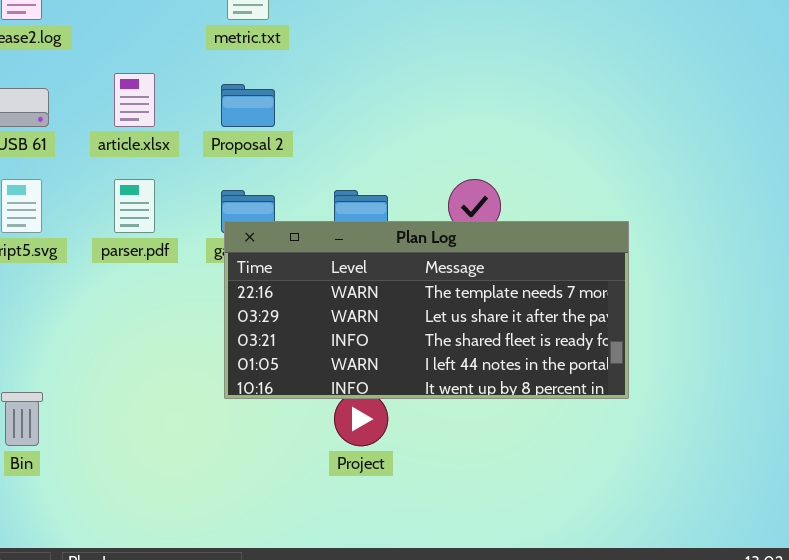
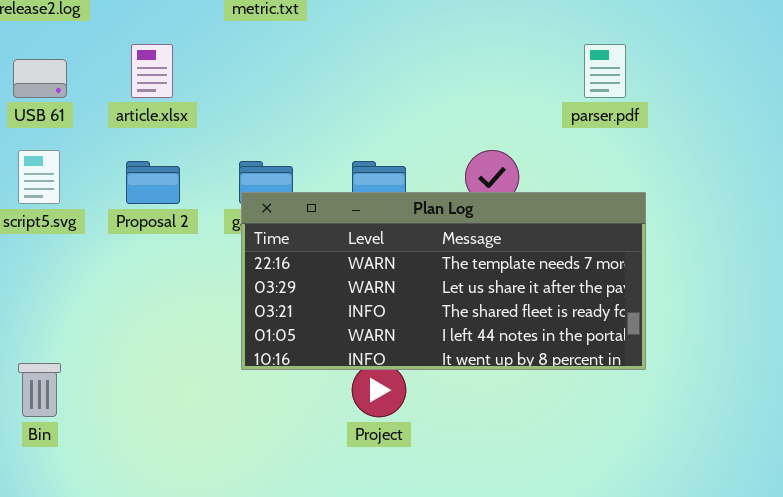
Proposal 2: [221,84,275,127] -> [126,161,180,204], moved
parser.pdf: [114,179,155,233] -> [584,44,626,98], moved

